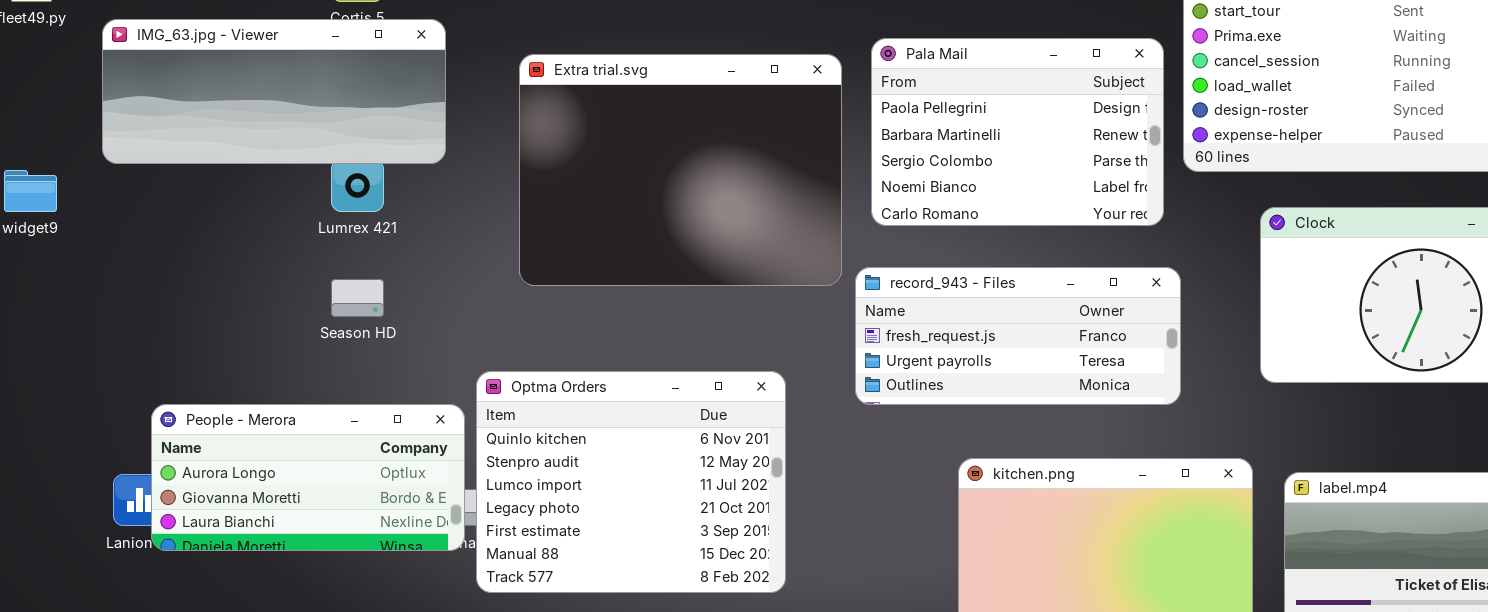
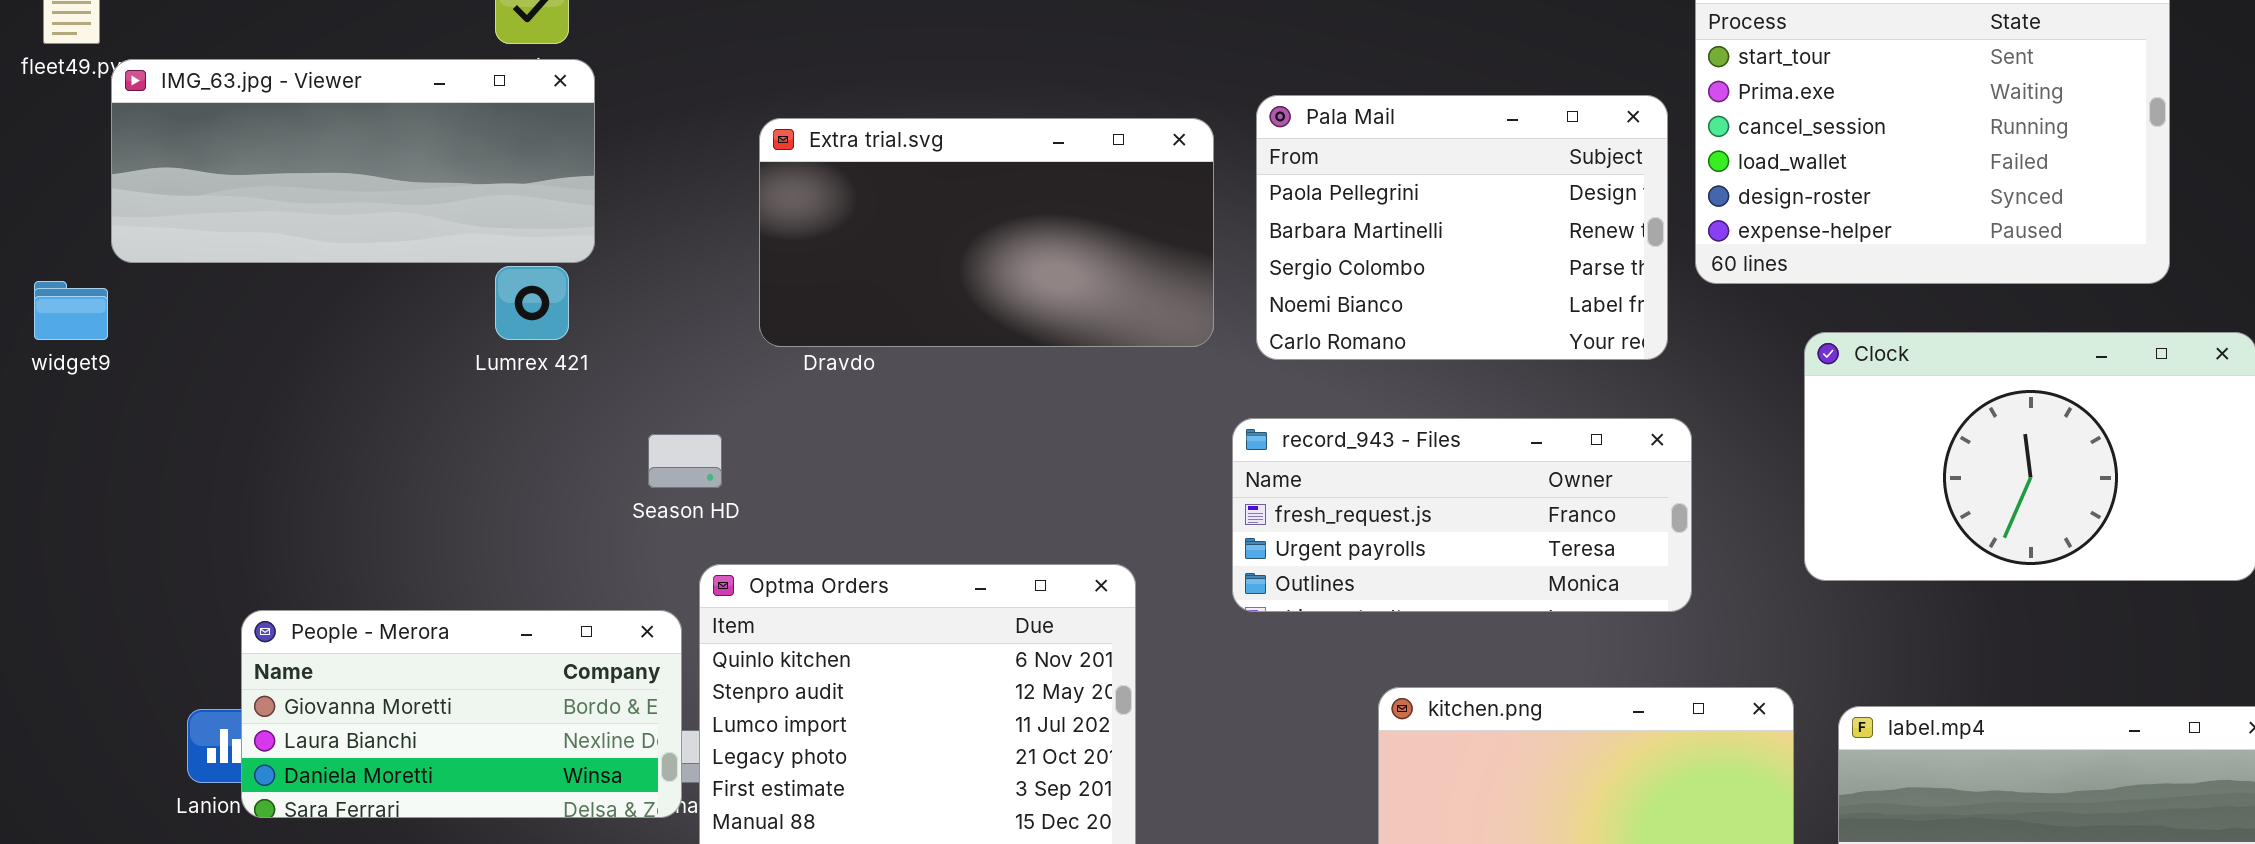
IMG_63.jpg - Viewer: [102,19,446,164] -> [111,59,595,263], moved
Extra trial.svg: [519,54,842,286] -> [759,118,1214,347], resized
Season HD: [331,279,384,317] -> [648,434,722,488], moved
People - Merora: [151,404,465,551] -> [241,610,682,818], scrolled down 1 row

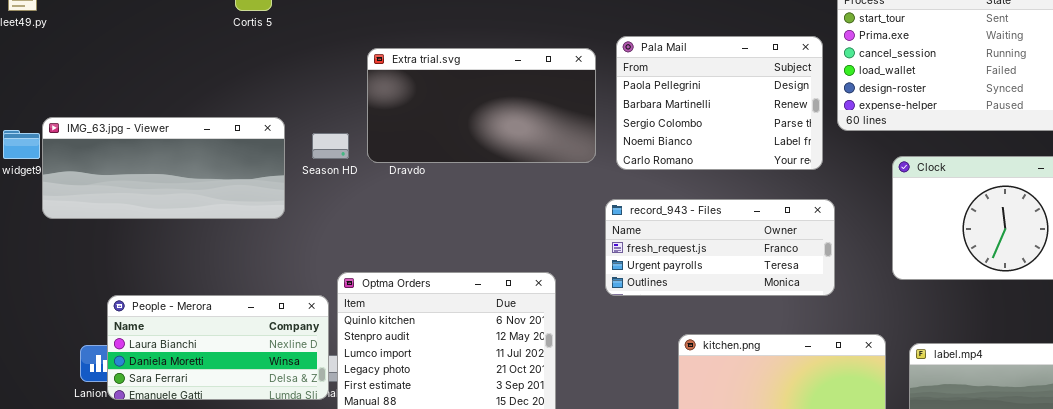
IMG_63.jpg - Viewer: [111,59,595,263] -> [42,117,285,219], moved
Season HD: [648,434,722,488] -> [312,133,349,159], moved
People - Merora: [241,610,682,818] -> [107,295,329,400], scrolled down 1 row

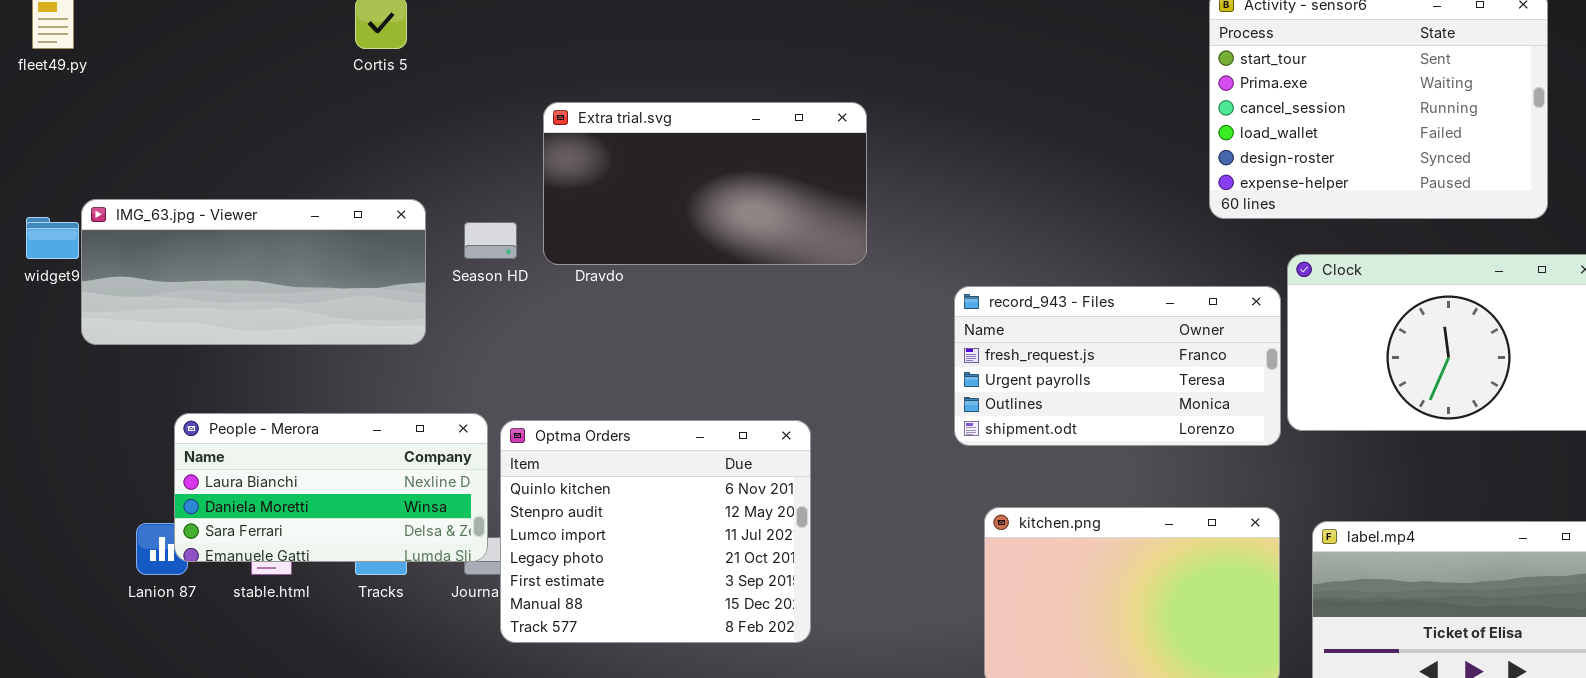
Pala Mail: [616,36,823,170] -> none, closed
record_943 - Files: [605,199,835,296] -> [954,286,1281,446], moved, resized
People - Merora: [107,295,329,400] -> [174,413,488,562], moved

